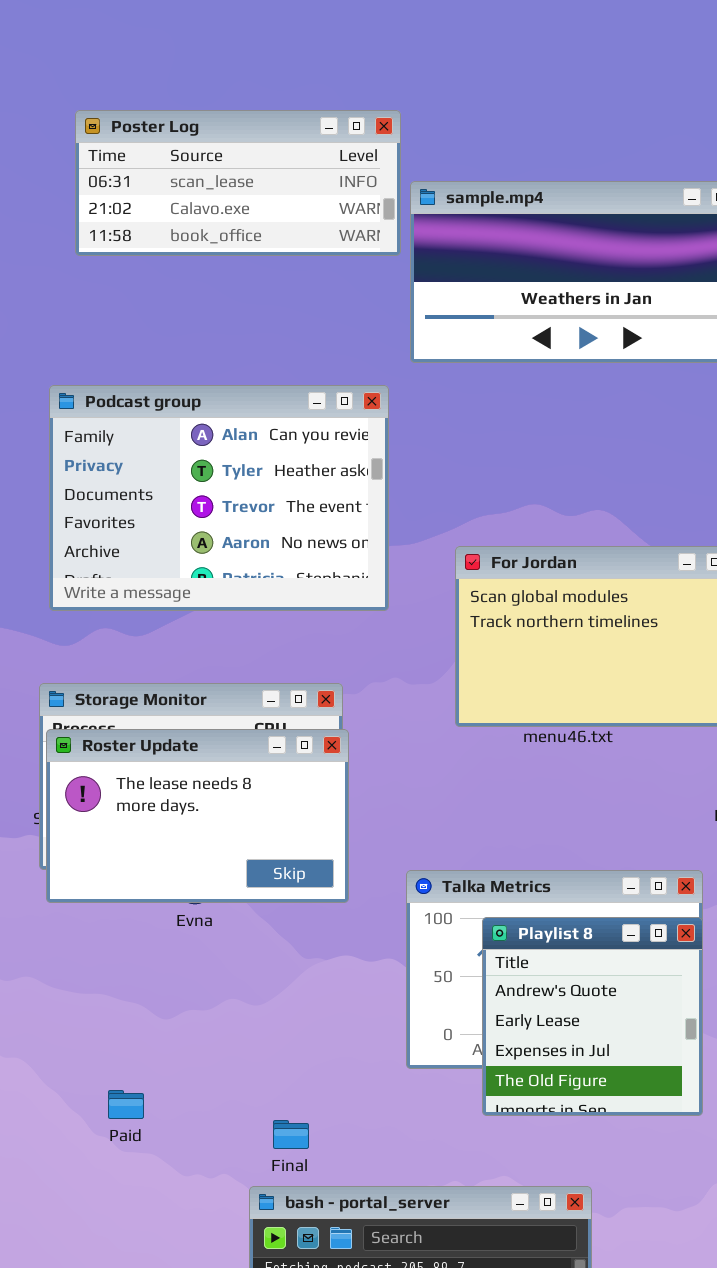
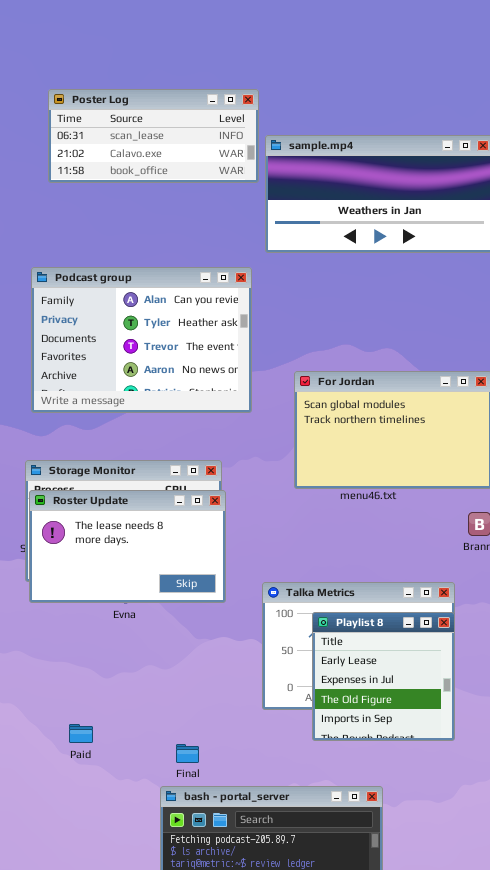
Playlist 8: [482,917,703,1116] -> [312,612,455,741], scrolled down 1 row

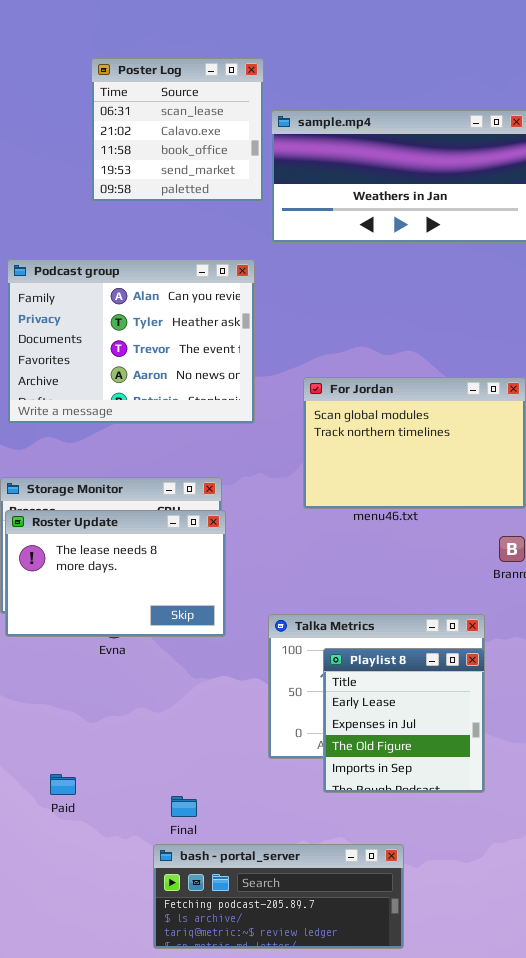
Poster Log: [48,89,259,183] -> [91,58,264,202], resized

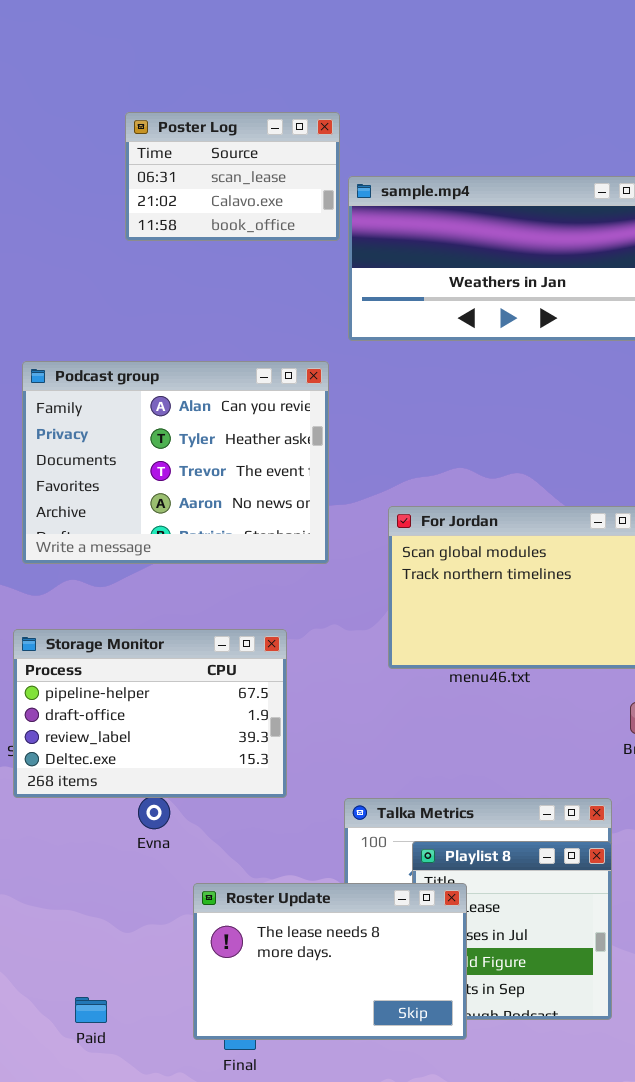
Poster Log: [91,58,264,202] -> [125,112,340,241], resized
Roster Update: [5,510,226,637] -> [193,883,467,1040], moved

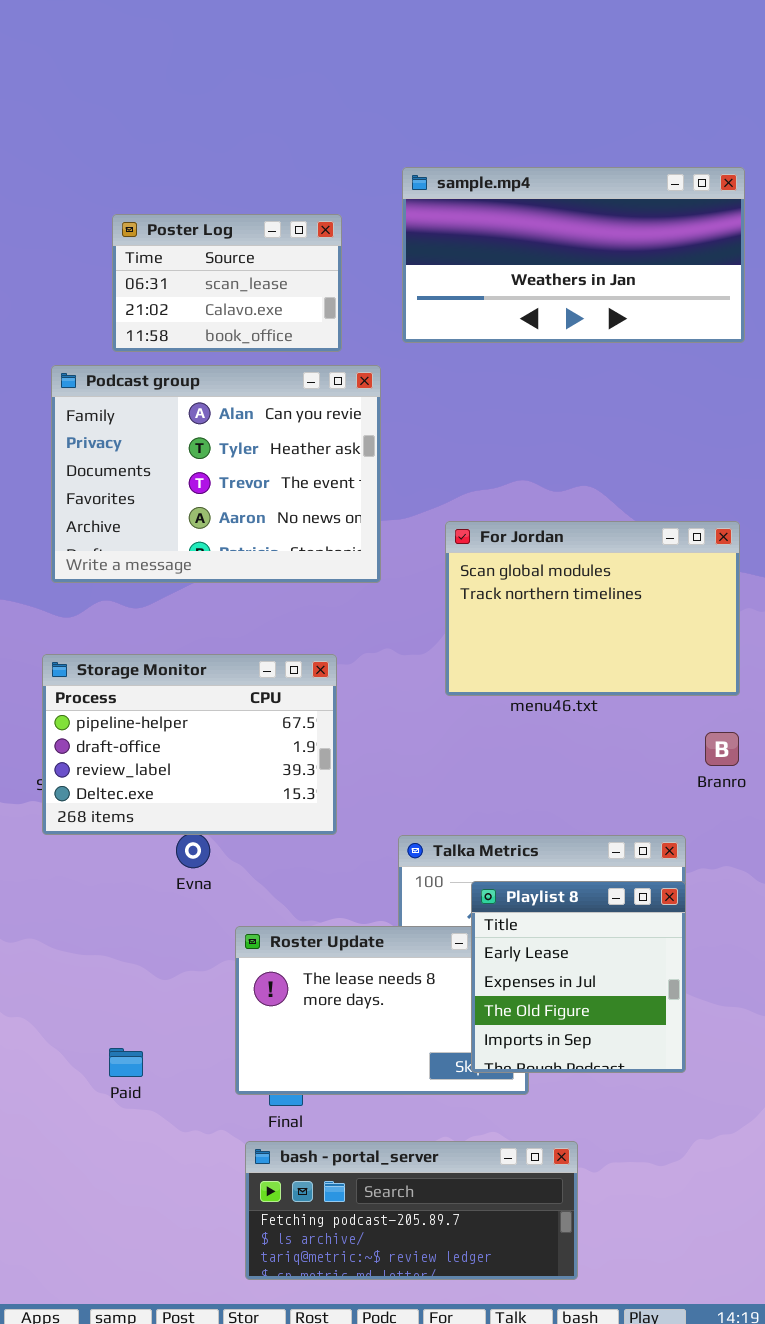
Poster Log: [125,112,340,241] -> [112,214,342,352], moved
Playlist 8: [412,841,612,1020] -> [471,881,686,1073], raised

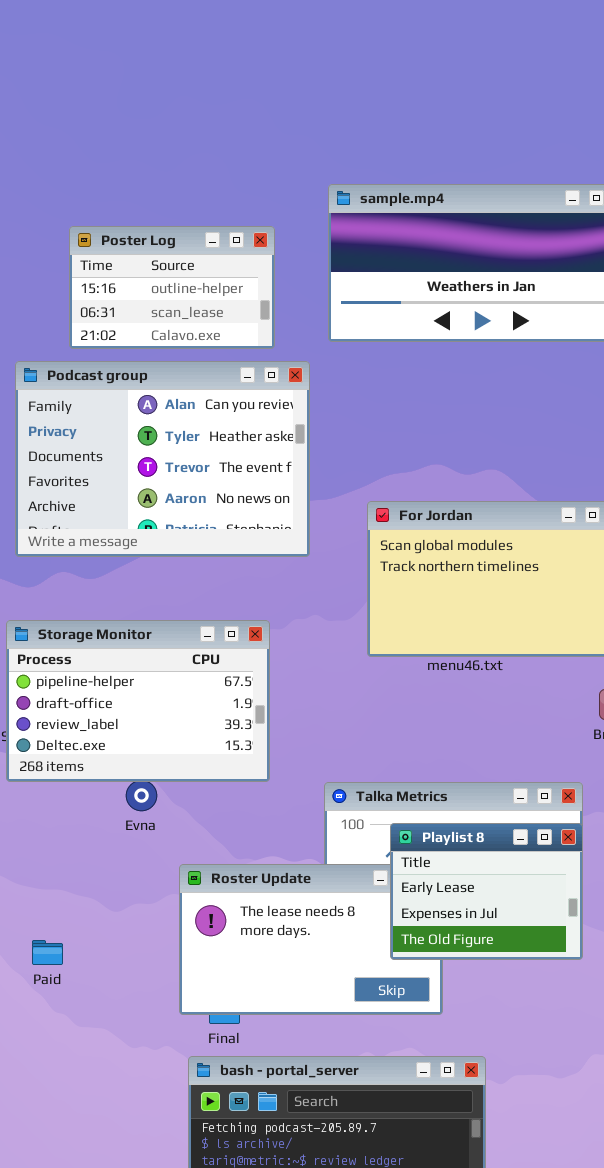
Poster Log: [112,214,342,352] -> [69,226,275,349], scrolled up 1 row
Playlist 8: [471,881,686,1073] -> [390,823,583,960], resized
Paid: [109,1048,143,1077] -> [32,940,63,965], moved

